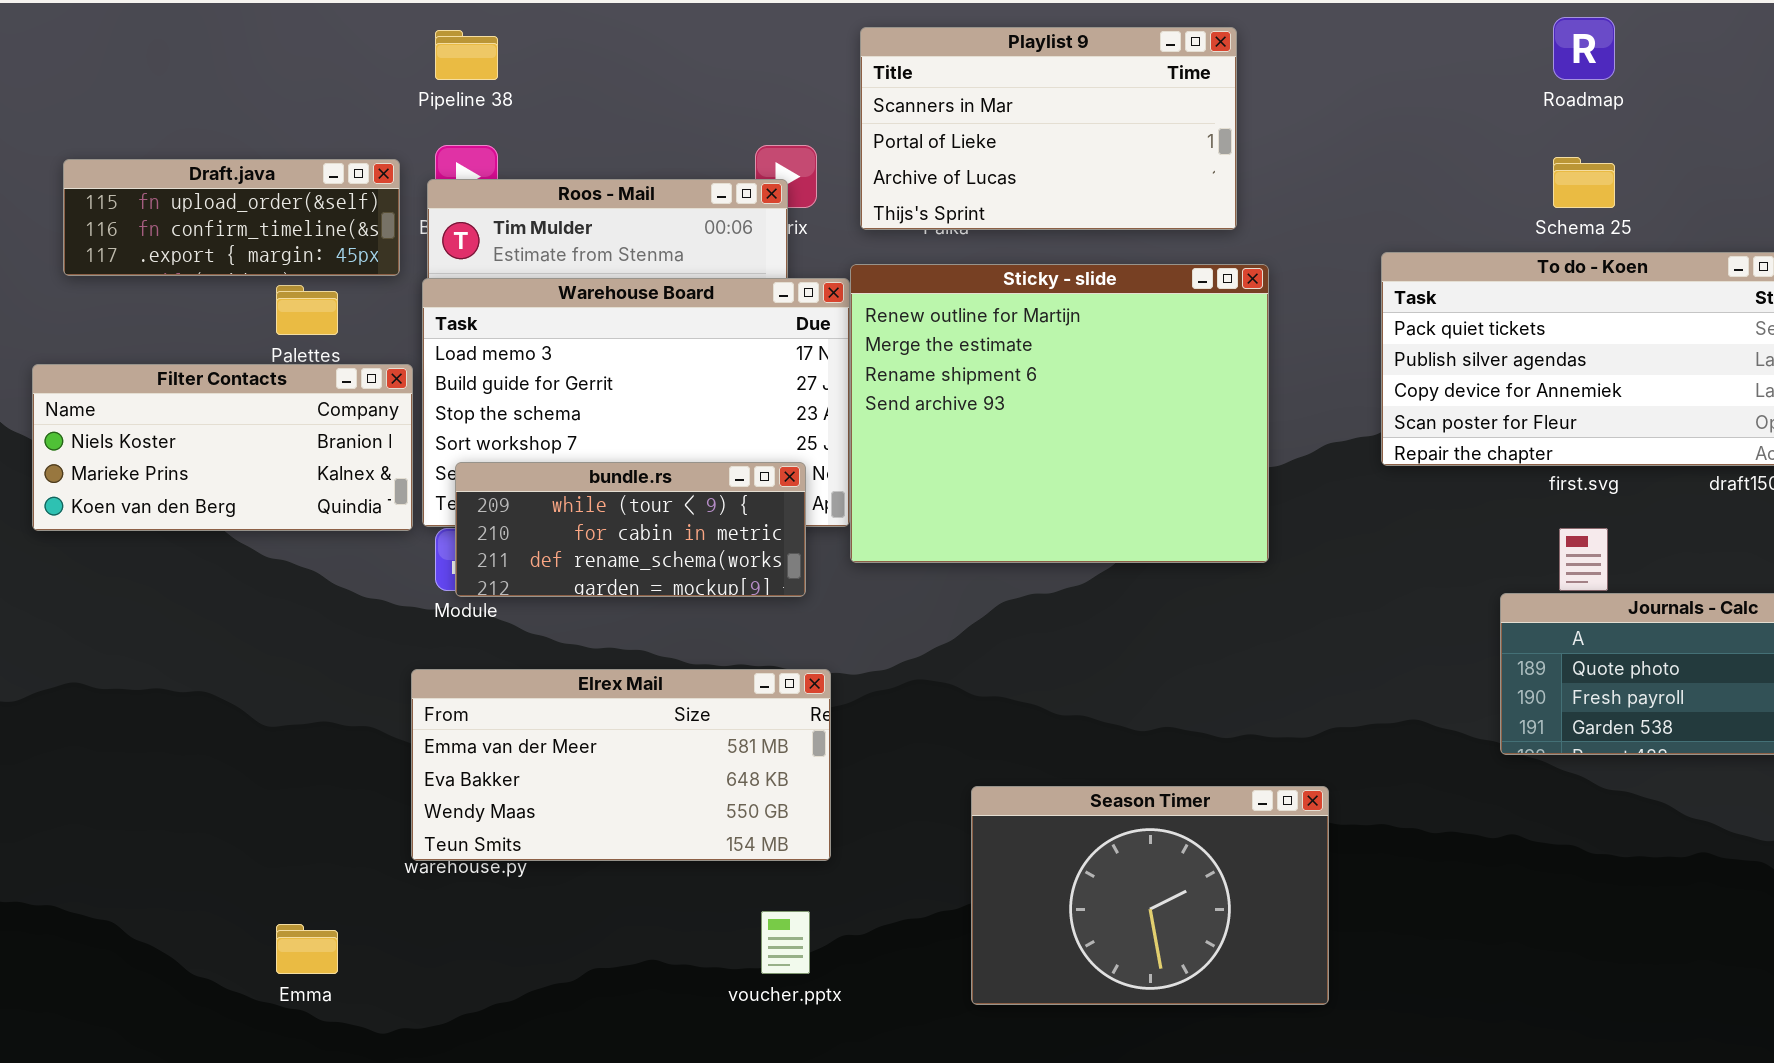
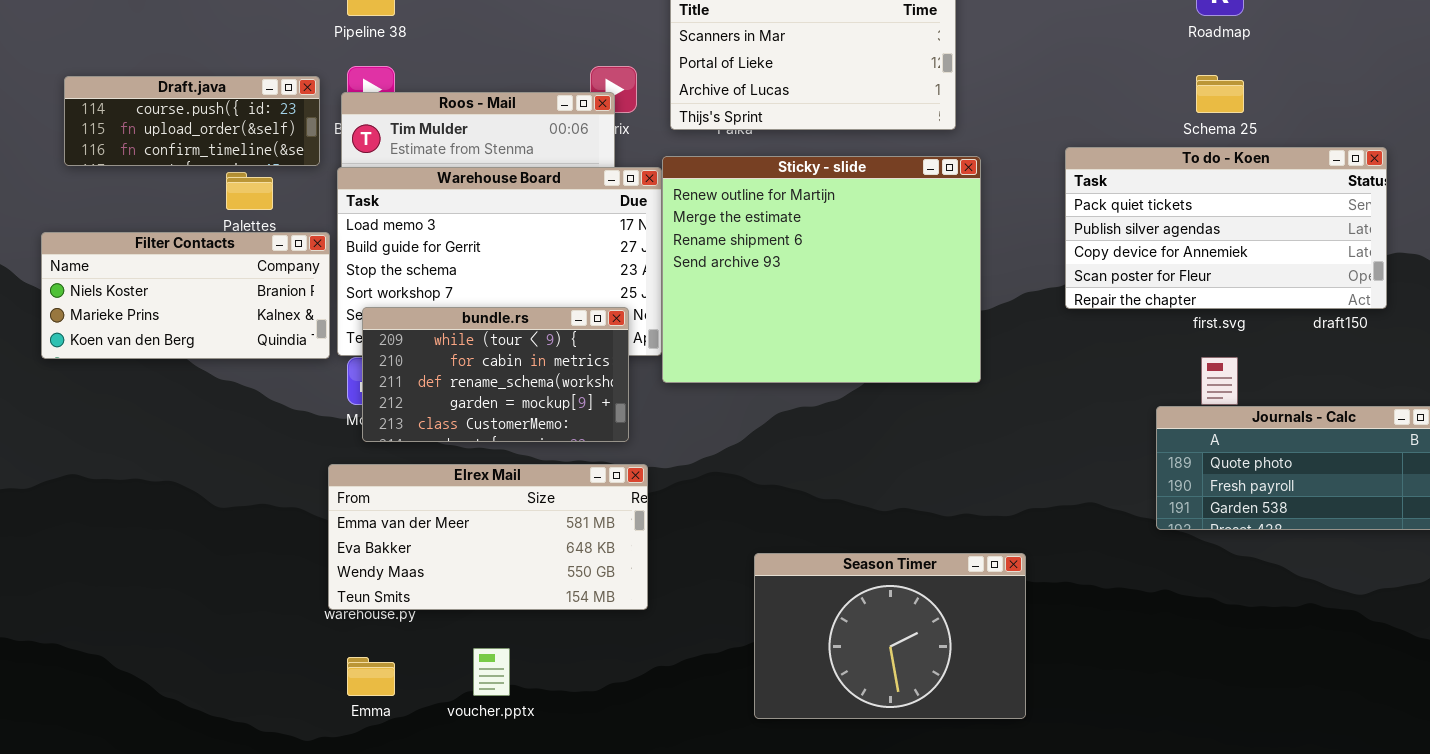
Draft.java: [63,159,400,276] -> [64,76,320,166], scrolled up 1 row
bundle.rs: [455,462,806,597] -> [362,307,629,442], resized
voucher.pptx: [761,911,810,974] -> [473,648,510,696], moved
Emma: [276,924,338,974] -> [347,657,395,696], moved

